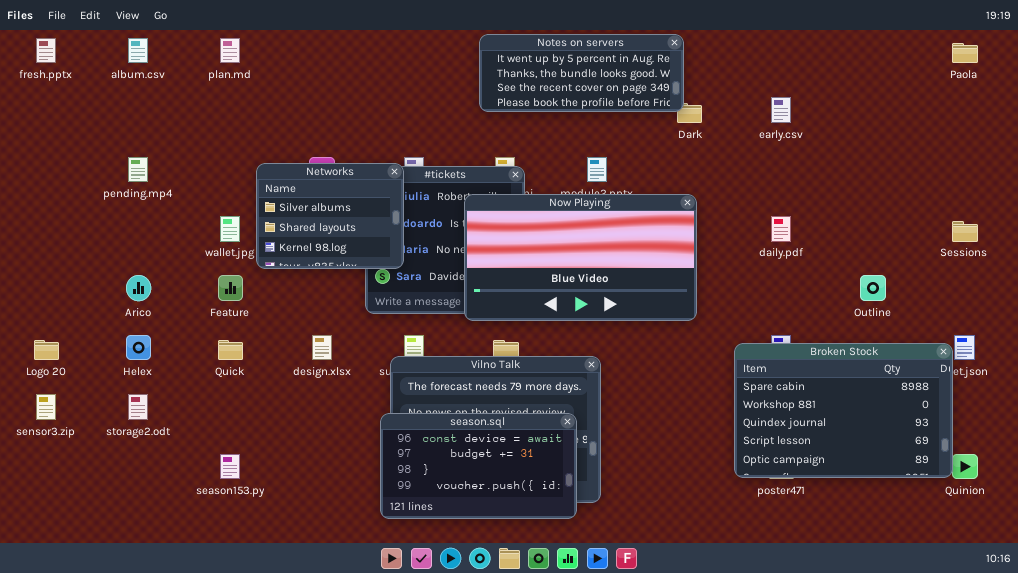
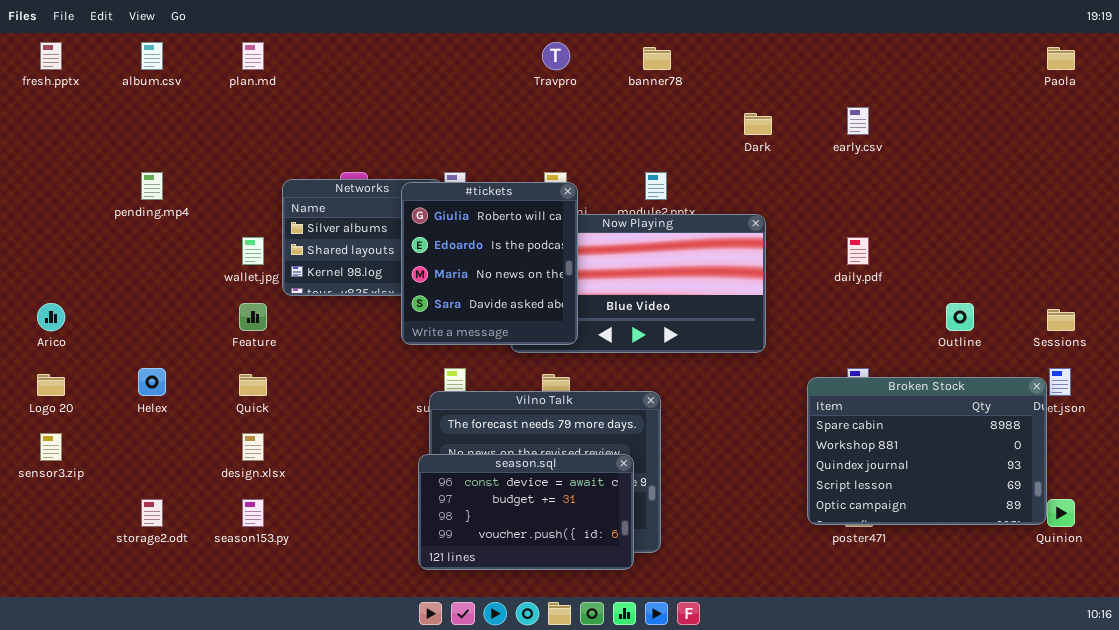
Notes on servers: [479,34,684,112] -> none, closed
#tickets: [365,166,525,314] -> [401,182,578,345], raised
Sessions: [952,221,978,242] -> [1047,309,1075,331], moved
Arico: [126,275,151,301] -> [37,303,65,331], moved
design.xlsx: [312,335,332,360] -> [242,433,264,461], moved
storage2.odt: [128,394,148,420] -> [141,499,163,527], moved

